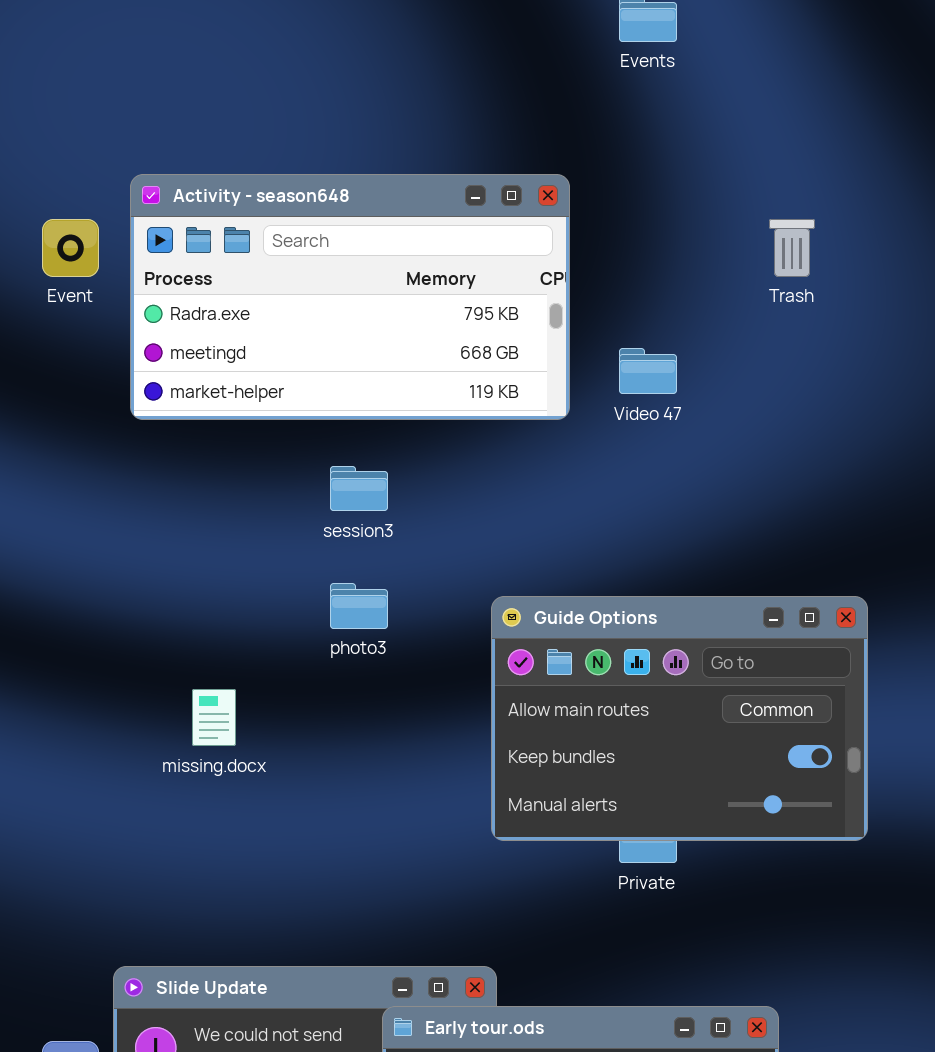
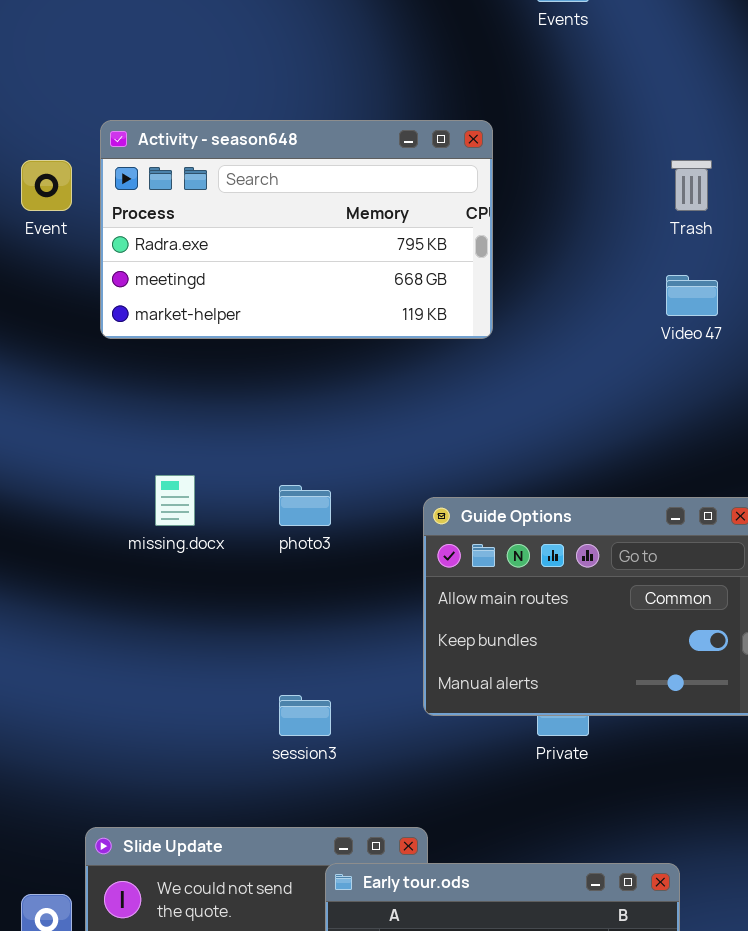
Video 47: [619,348,677,394] -> [666,275,718,316], moved
session3: [330,466,388,511] -> [279,695,331,736], moved
missing.docx: [192,689,236,746] -> [155,475,195,526], moved

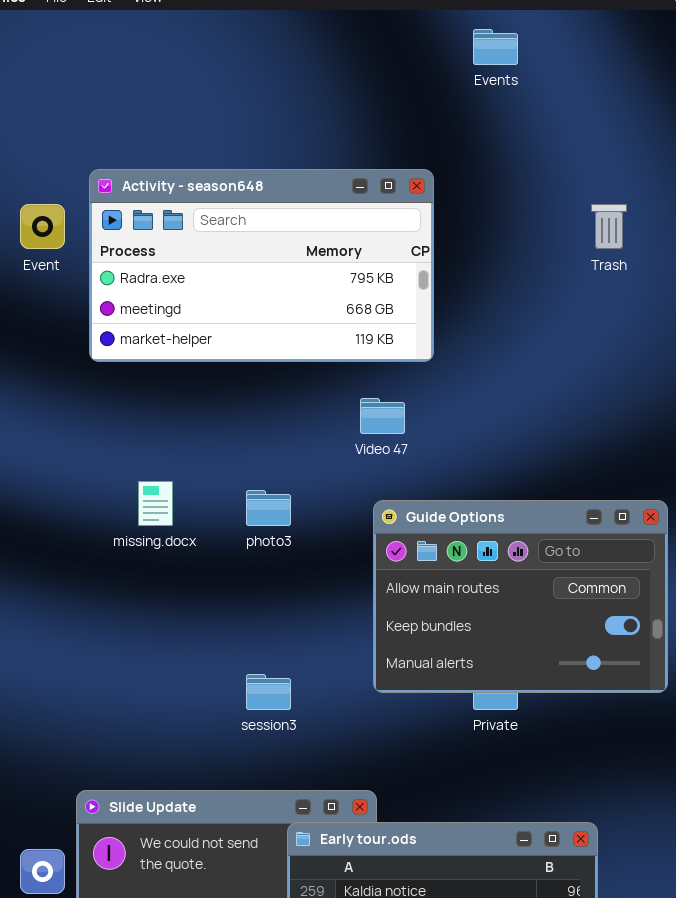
Video 47: [666,275,718,316] -> [360,398,405,434], moved

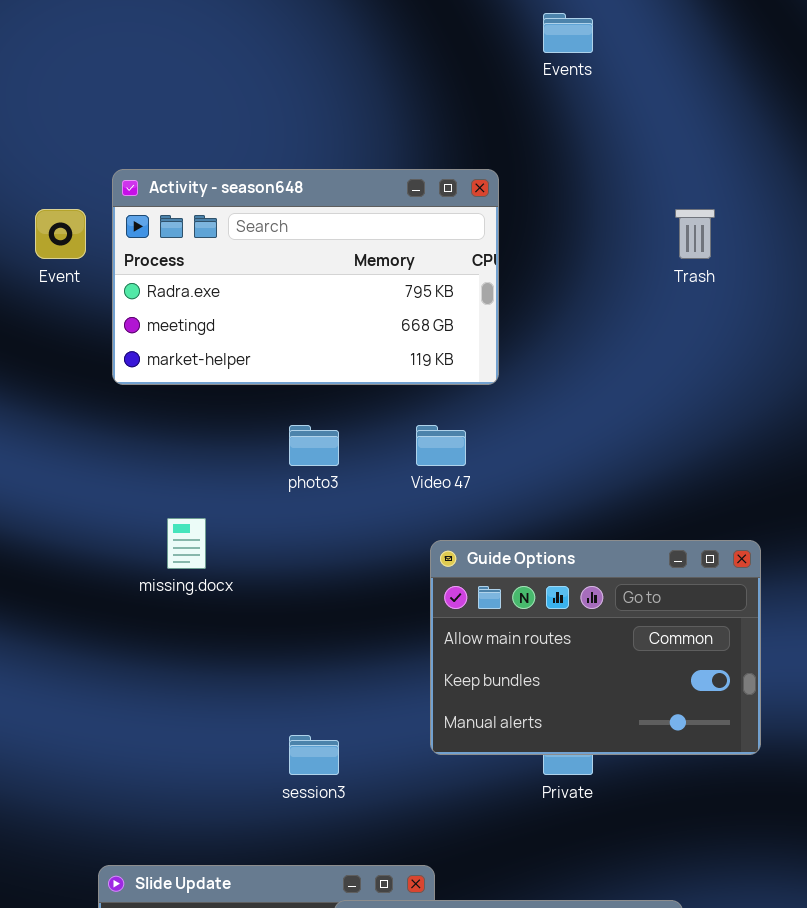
photo3: [246,490,291,526] -> [289,425,339,466], moved

